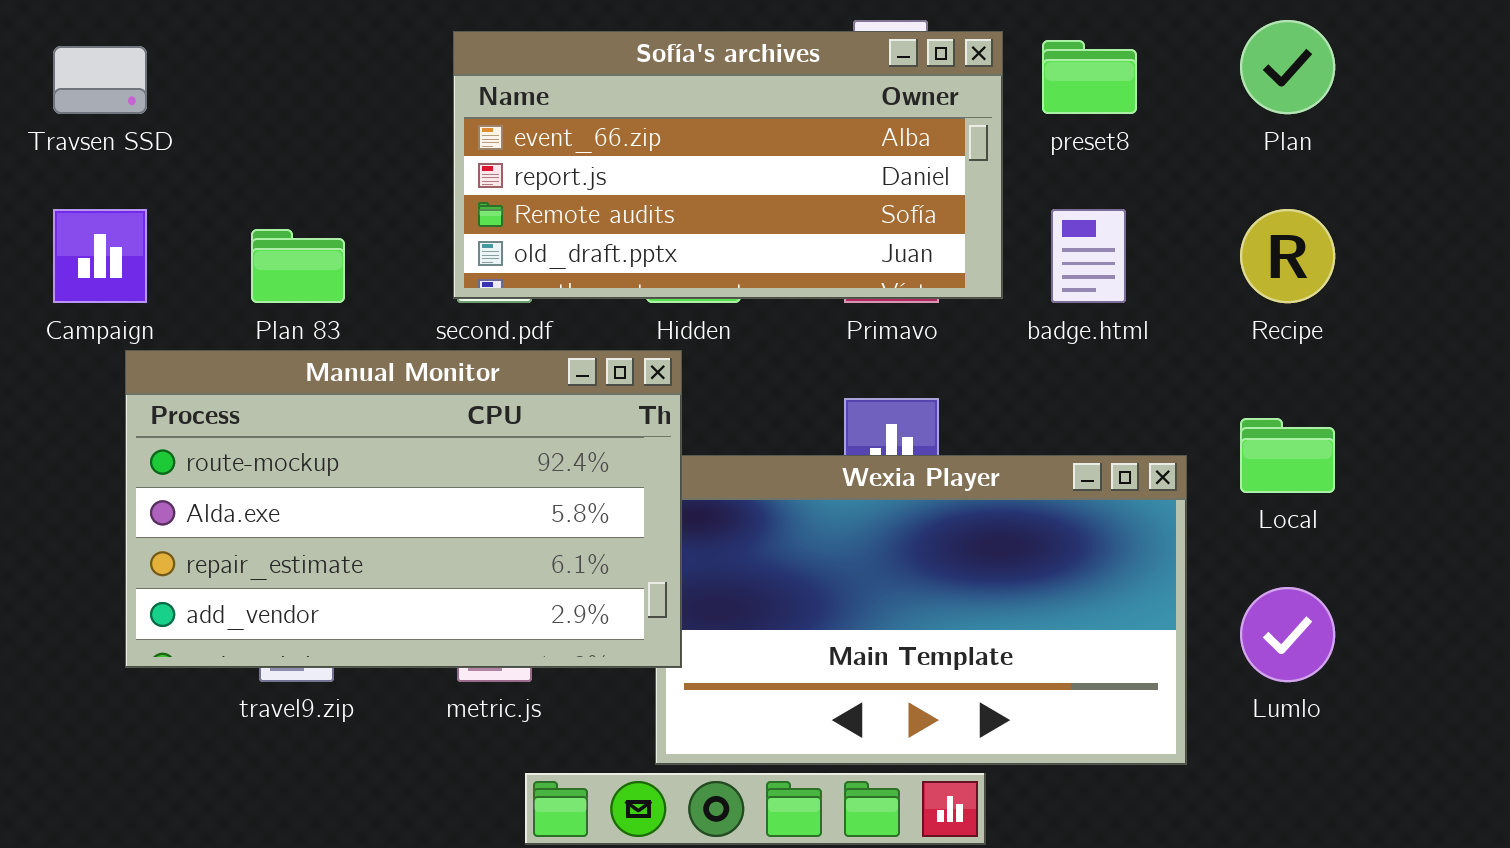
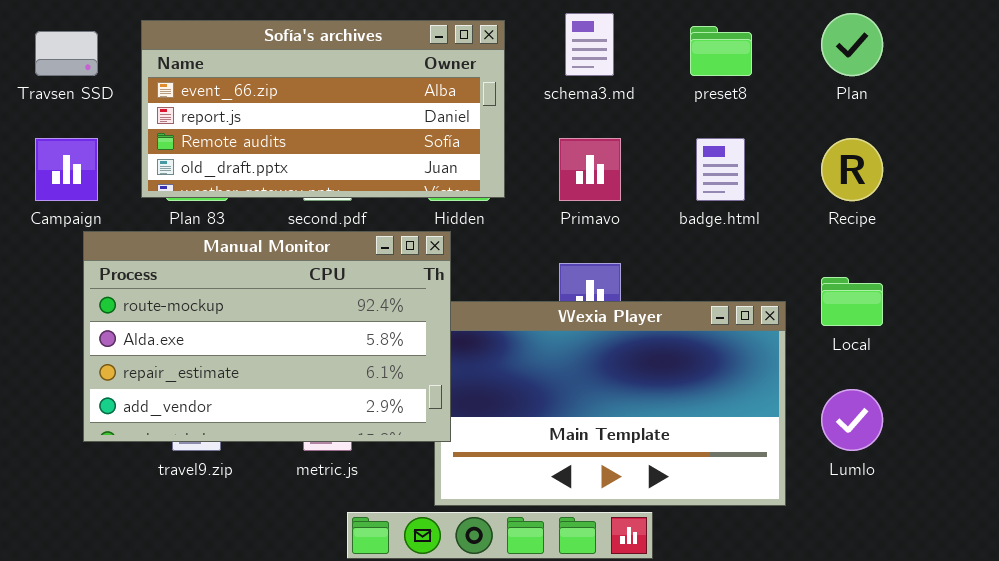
Sofía's archives: [453,31,1003,299] -> [141,20,505,198], moved

